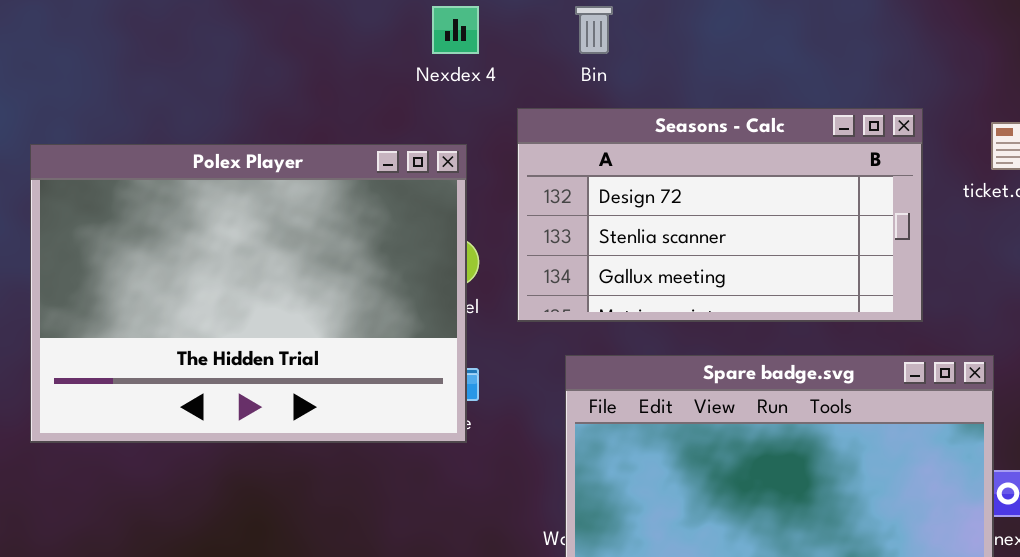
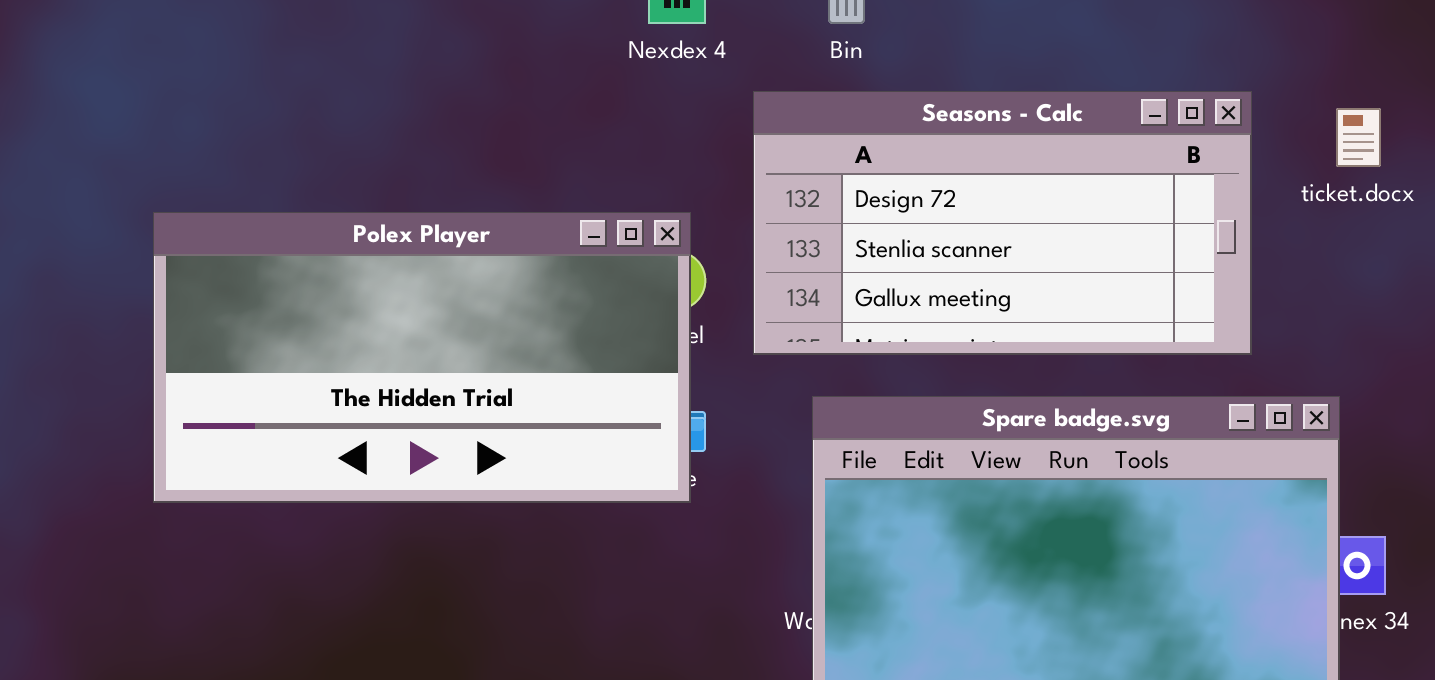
Polex Player: [30,144,467,443] -> [153,212,691,503], resized

